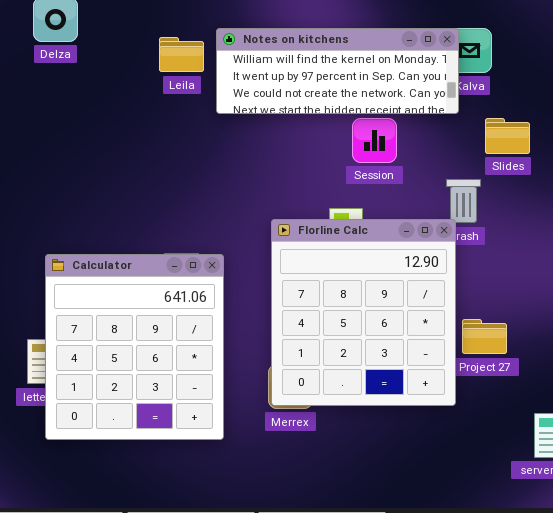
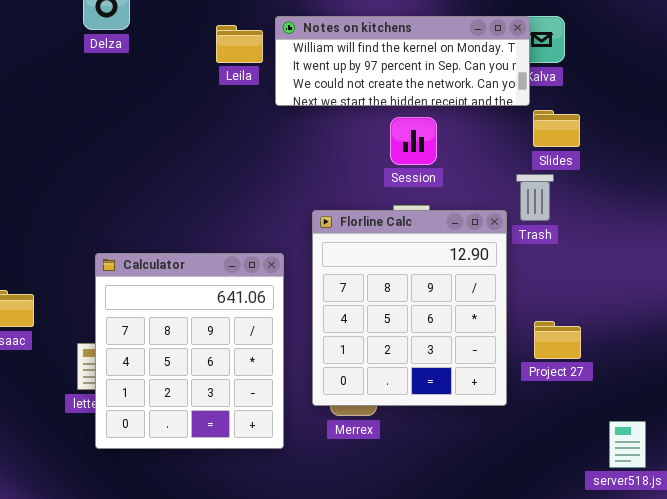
Session: [352,118,397,163] -> [390,117,437,165], moved
Slides: [485,118,530,154] -> [533,110,580,147], moved
Florline Calc: [271,219,456,406] -> [312,210,507,406], moved

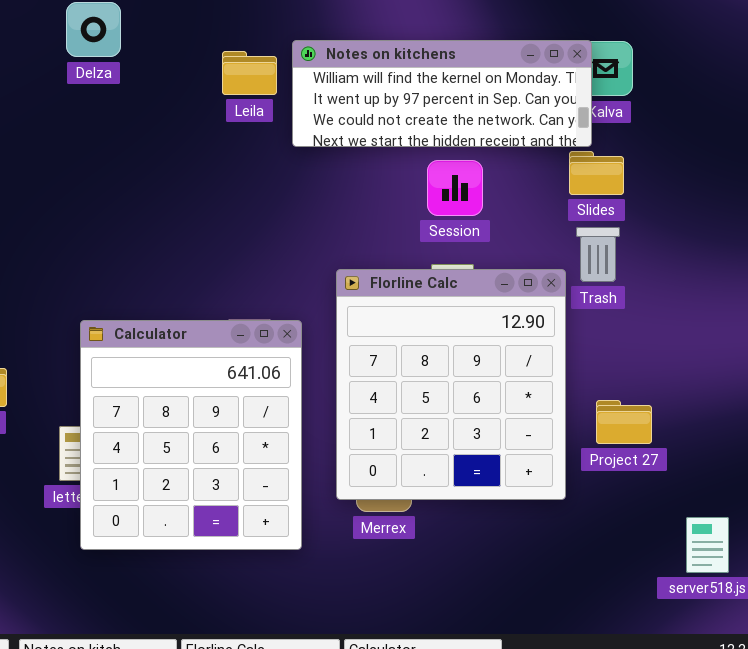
Slides: [533,110,580,147] -> [569,151,624,195], moved

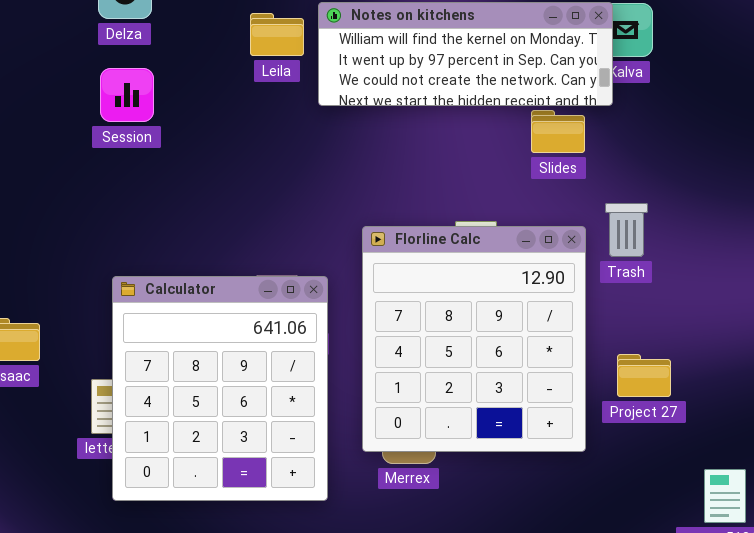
Slides: [569,151,624,195] -> [531,110,585,153], moved
Session: [427,160,483,216] -> [100,68,154,122], moved
Trash: [576,227,620,282] -> [605,203,648,257], moved

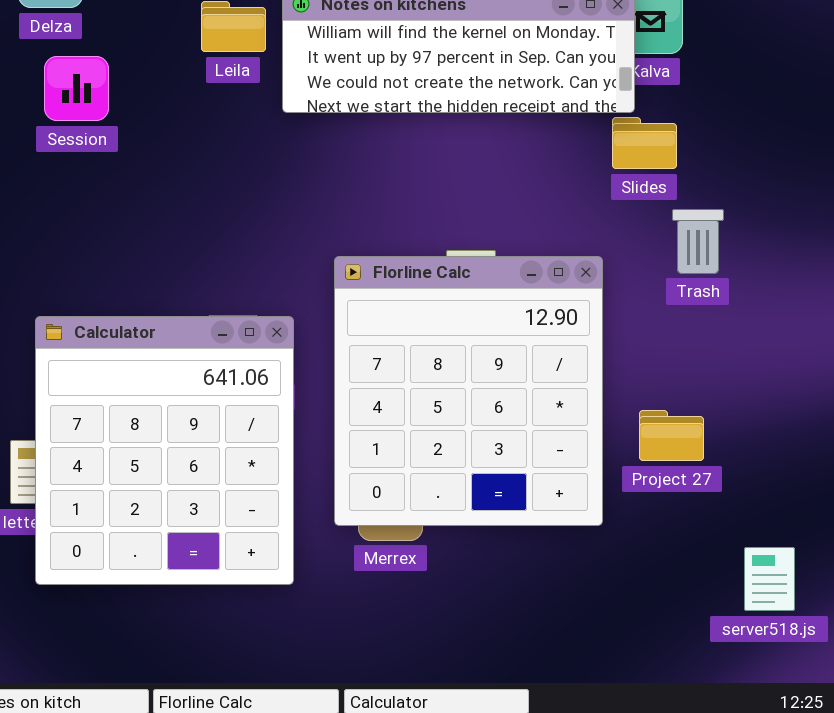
Session: [100,68,154,122] -> [44,56,109,121], moved
Slides: [531,110,585,153] -> [612,117,677,169], moved
Trash: [605,203,648,257] -> [672,209,724,274], moved

